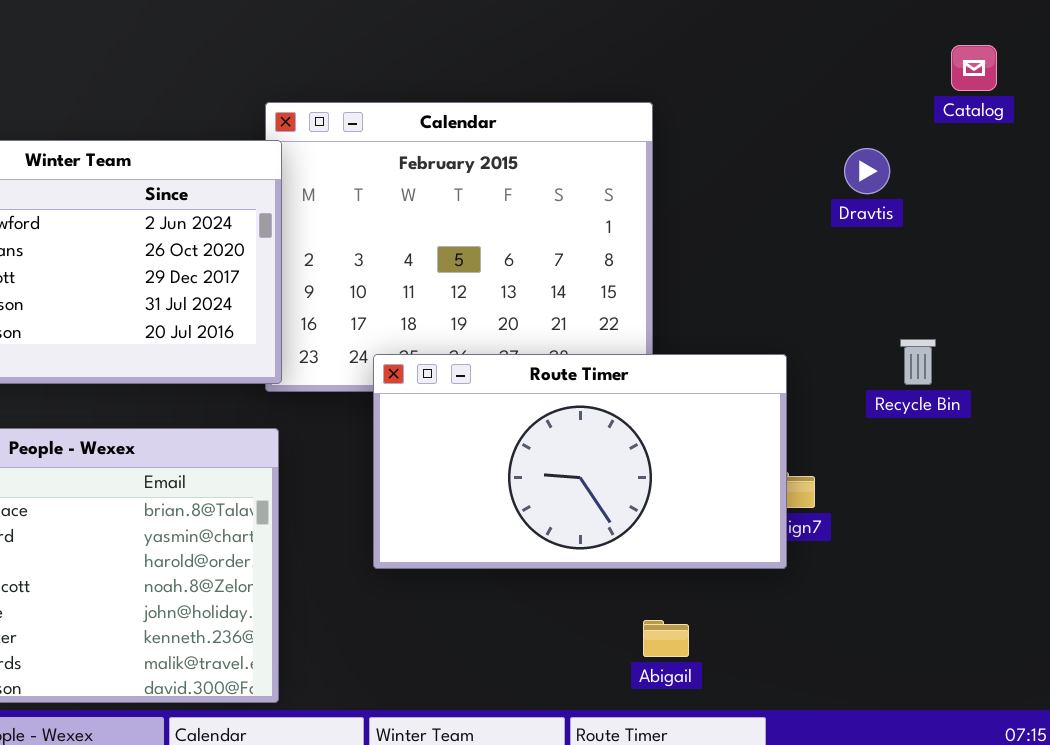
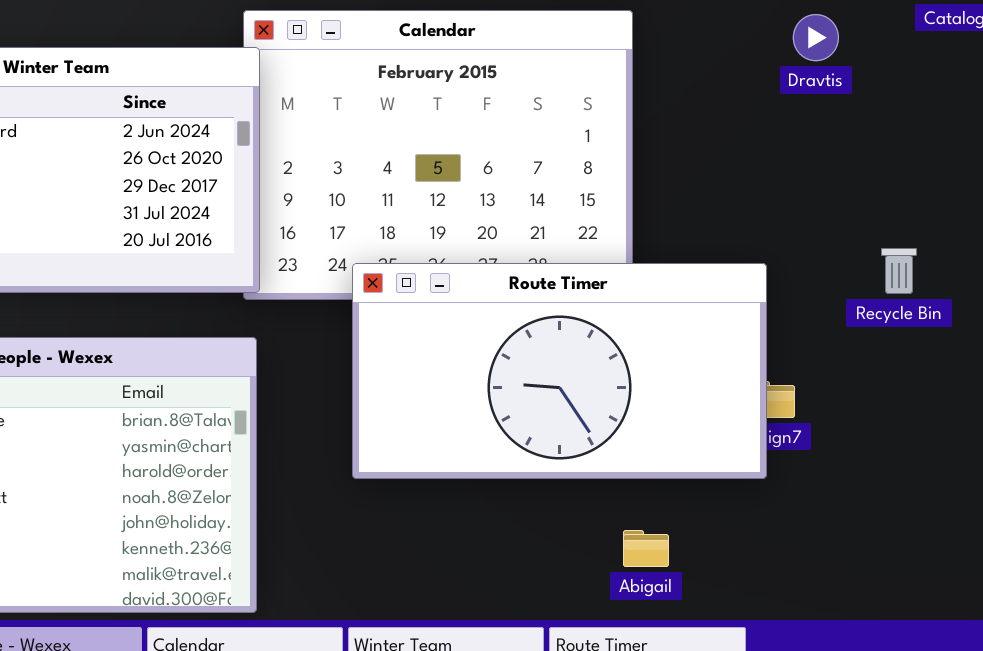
Dravtis: [844,148,890,194] -> [793,14,839,61], moved

